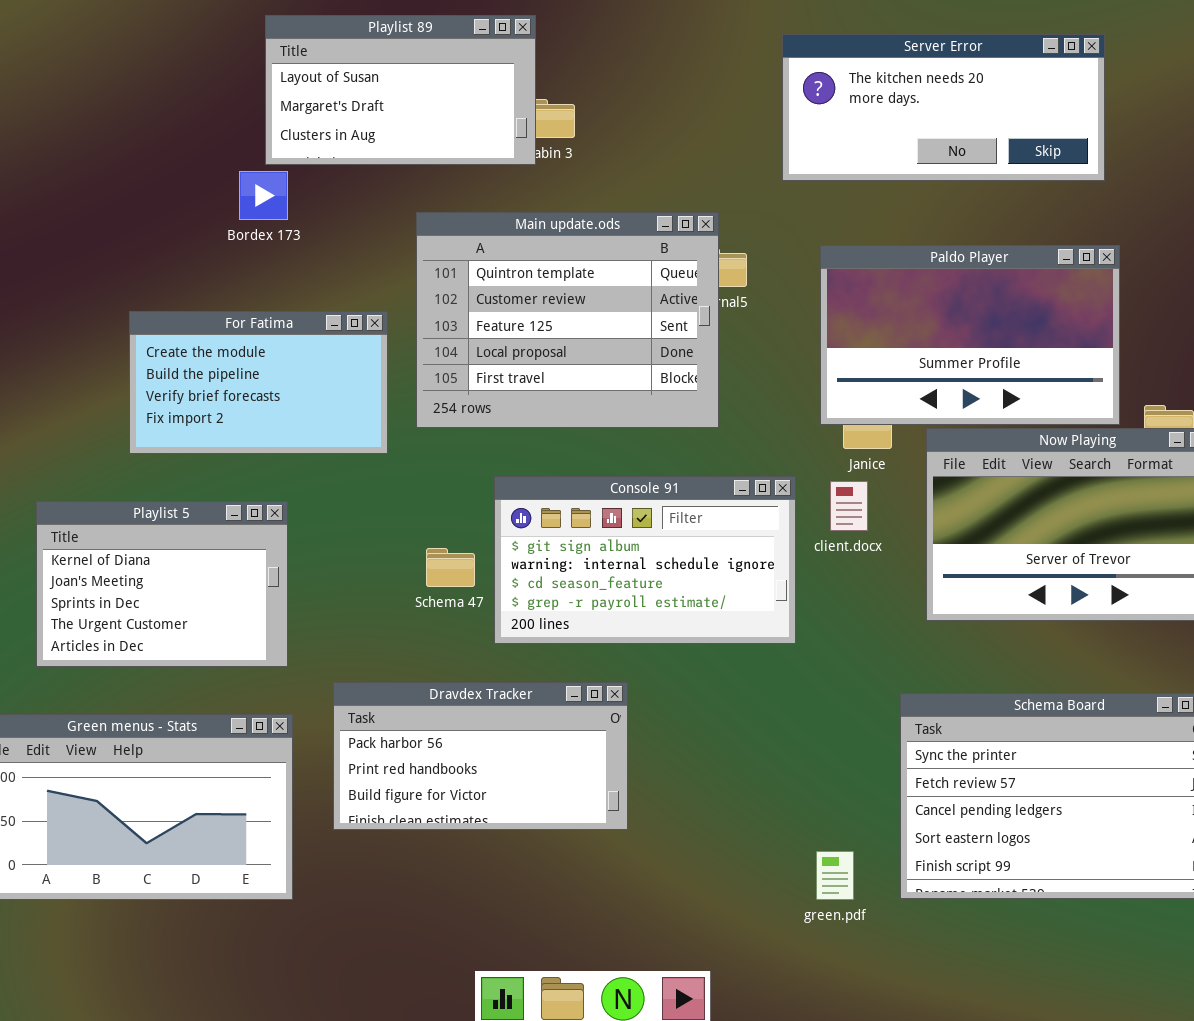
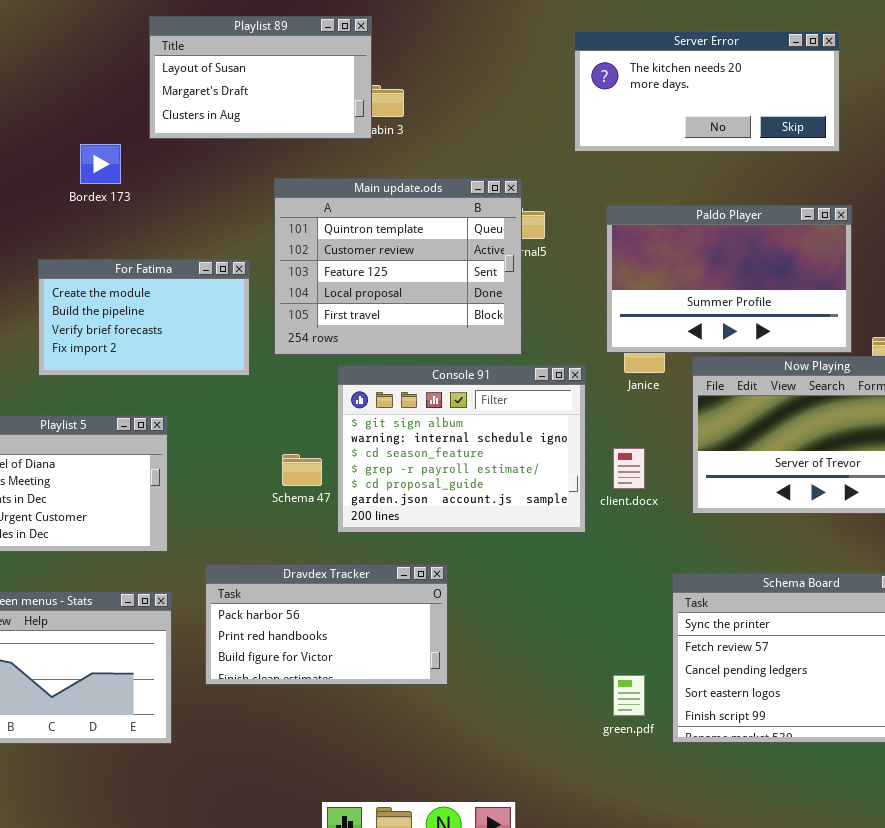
Bordex 173: [239,171,288,220] -> [80,144,121,184], moved
Console 91: [494,476,796,644] -> [337,365,586,533], resized
client.docx: [830,481,868,531] -> [613,448,645,489], moved
green.pdf: [816,851,854,900] -> [613,675,645,716], moved

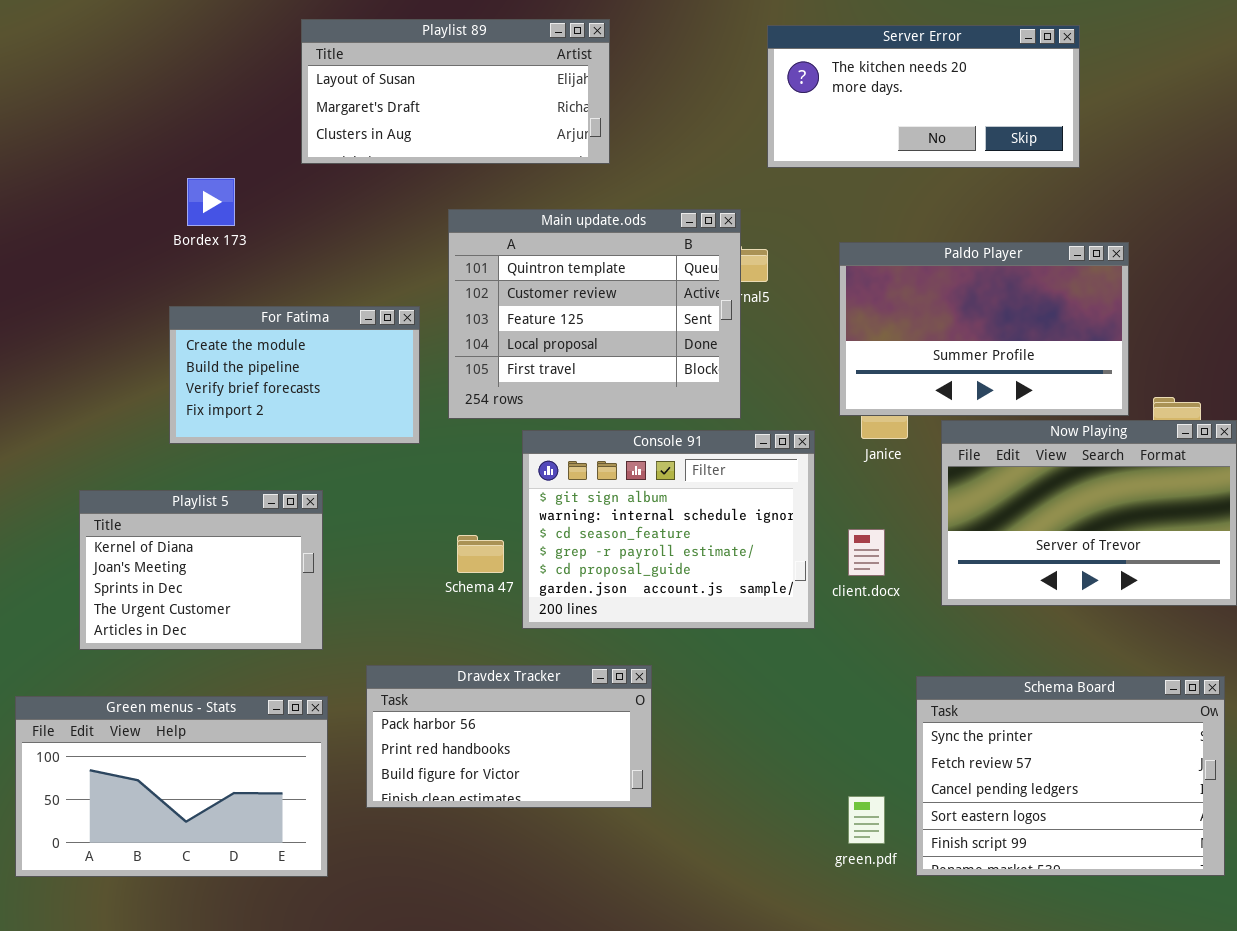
Playlist 89: [149,16,372,139] -> [301,19,610,164], resized
Server Error: [574,31,840,152] -> [767,25,1080,168], moved
Bordex 173: [80,144,121,184] -> [187,178,235,226], moved

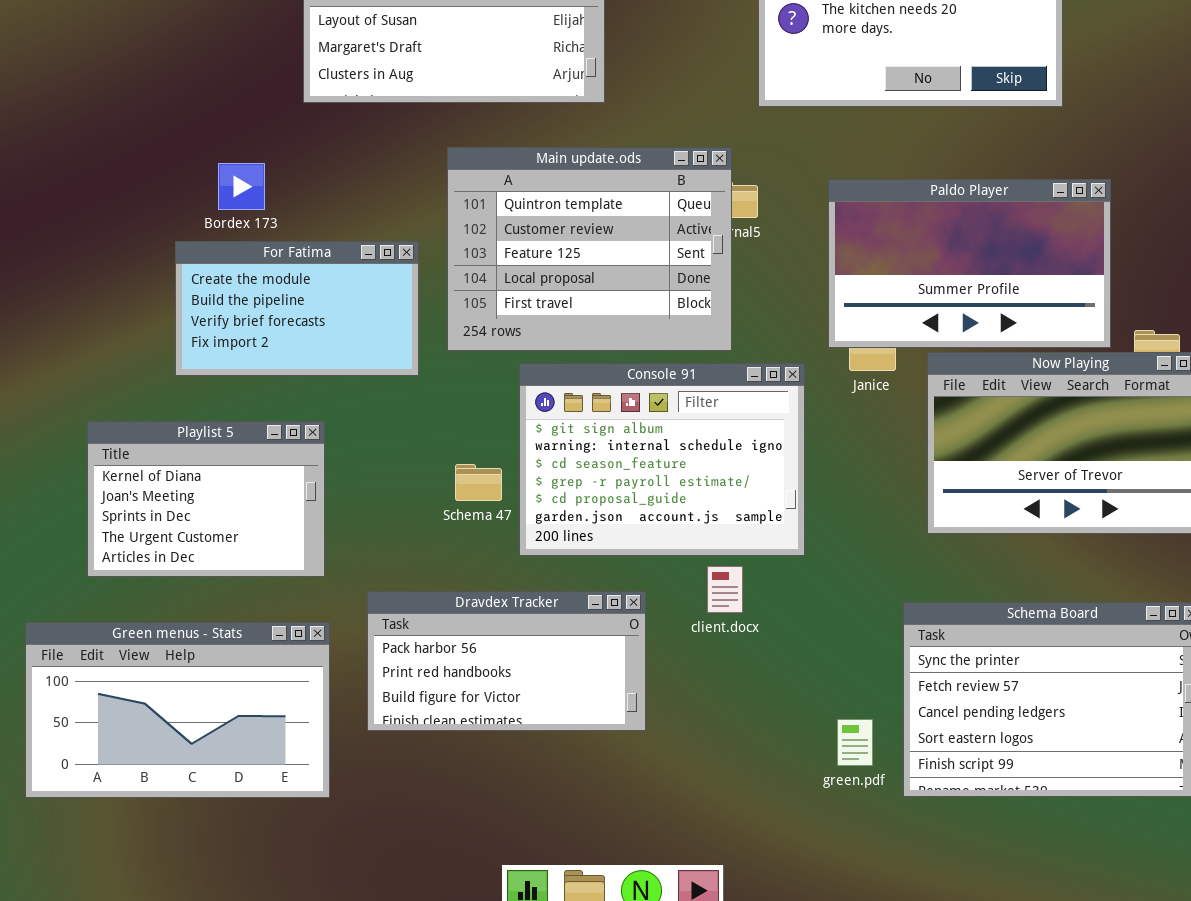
Bordex 173: [187,178,235,226] -> [218,163,265,210], moved
client.docx: [848,529,885,576] -> [707,566,743,613], moved

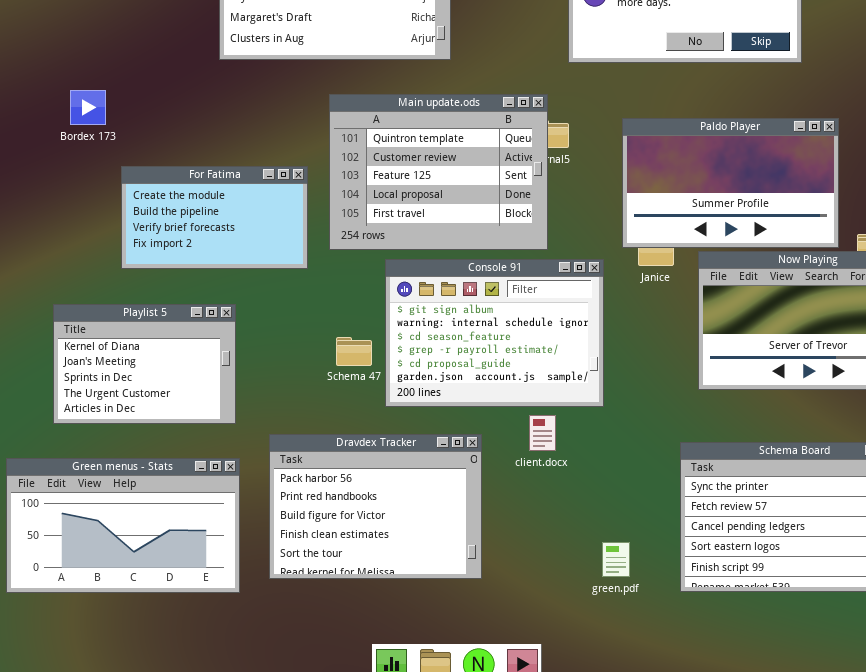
Bordex 173: [218,163,265,210] -> [70,90,106,125], moved
Dravdex Tracker: [367,591,646,731] -> [269,434,482,579], resized
green.pdf: [837,719,873,766] -> [602,542,630,577], moved

